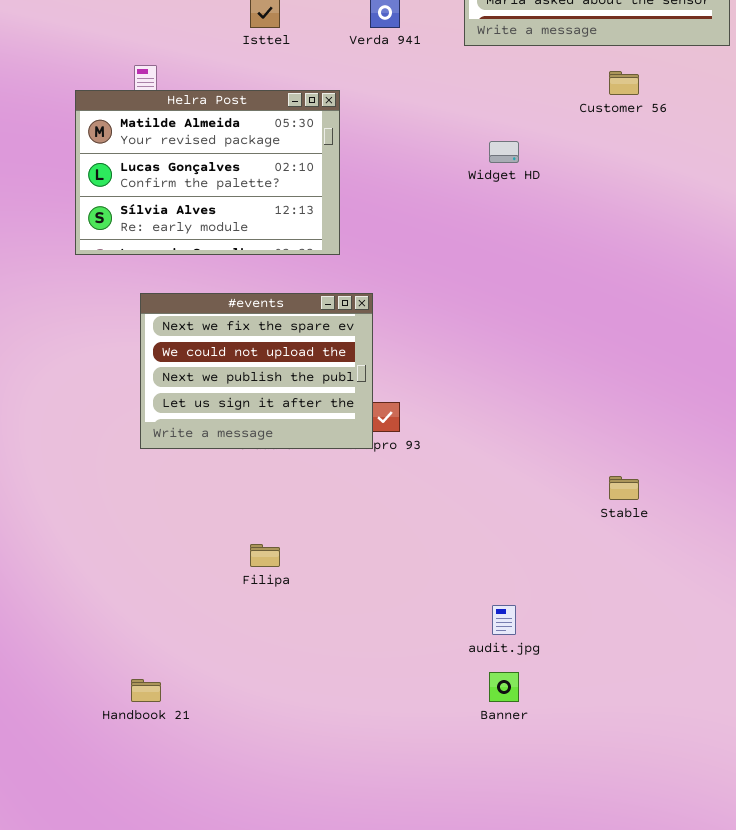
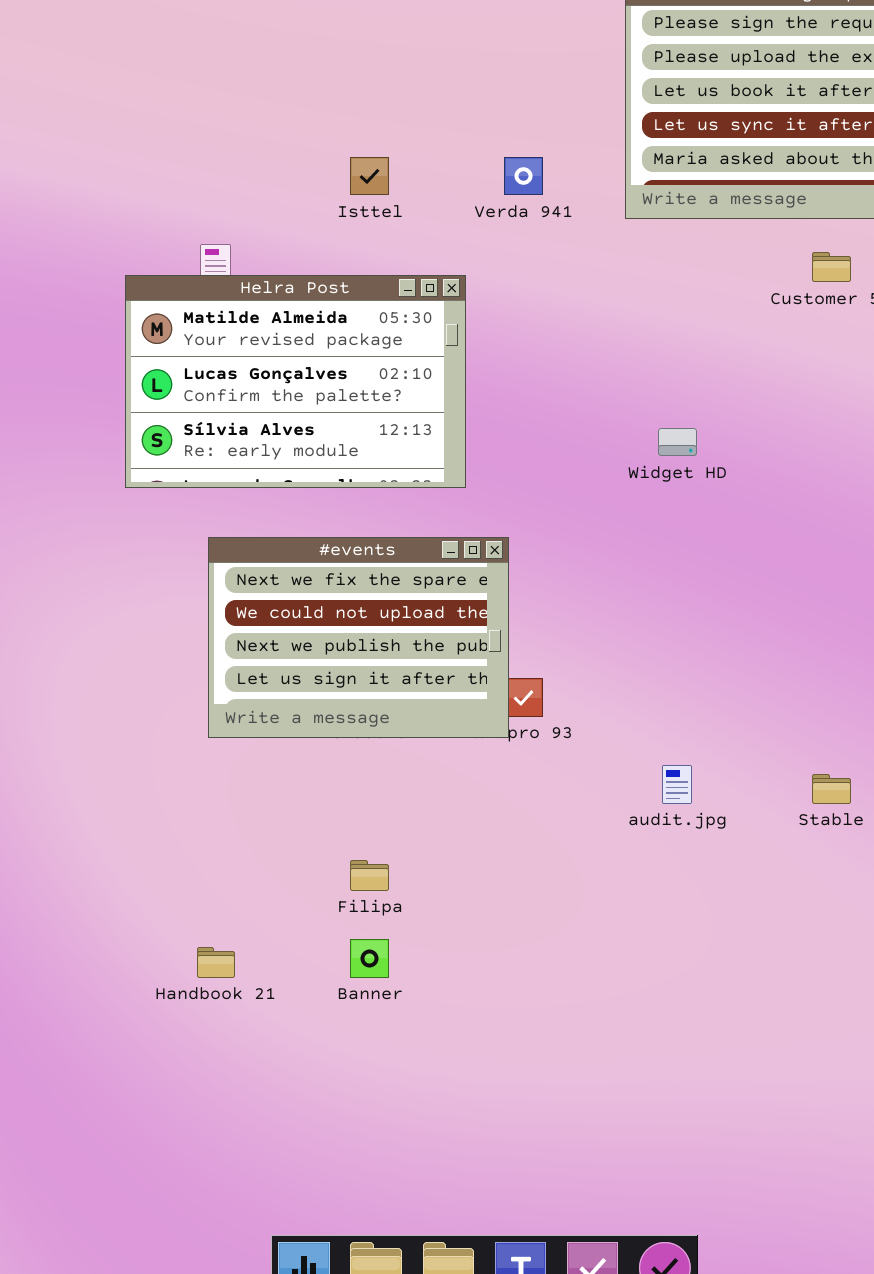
Widget HD: [489,141,519,163] -> [658,428,697,456], moved
audit.jpg: [492,605,516,635] -> [662,765,692,804], moved
Banner: [489,672,519,702] -> [350,939,389,978], moved
Handbook 21: [131,679,161,702] -> [197,947,235,978], moved

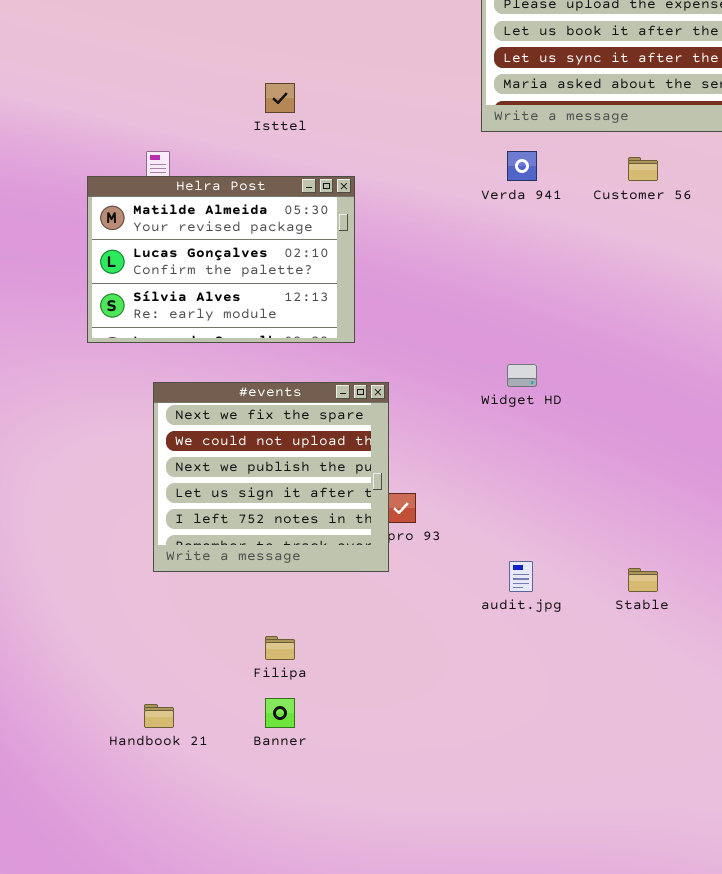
Verda 941: [504,157,543,195] -> [507,151,537,181], moved
Widget HD: [658,428,697,456] -> [507,364,537,387], moved
#events: [208,537,509,738] -> [153,382,389,572], resized

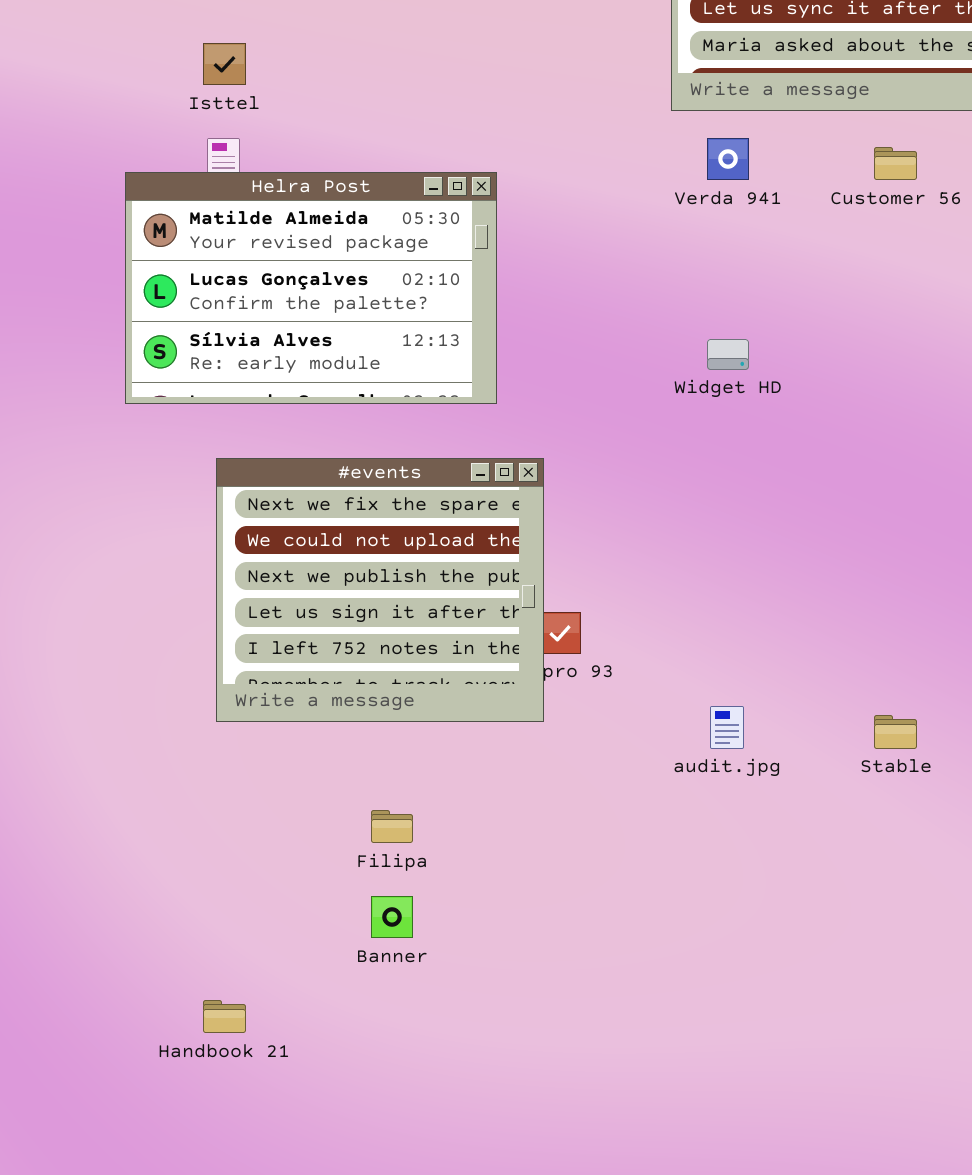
Isttel: [265,83,295,113] -> [203,43,246,85], moved
Widget HD: [507,364,537,387] -> [707,339,749,370], moved
Handbook 21: [144,704,174,728] -> [203,1000,246,1033], moved

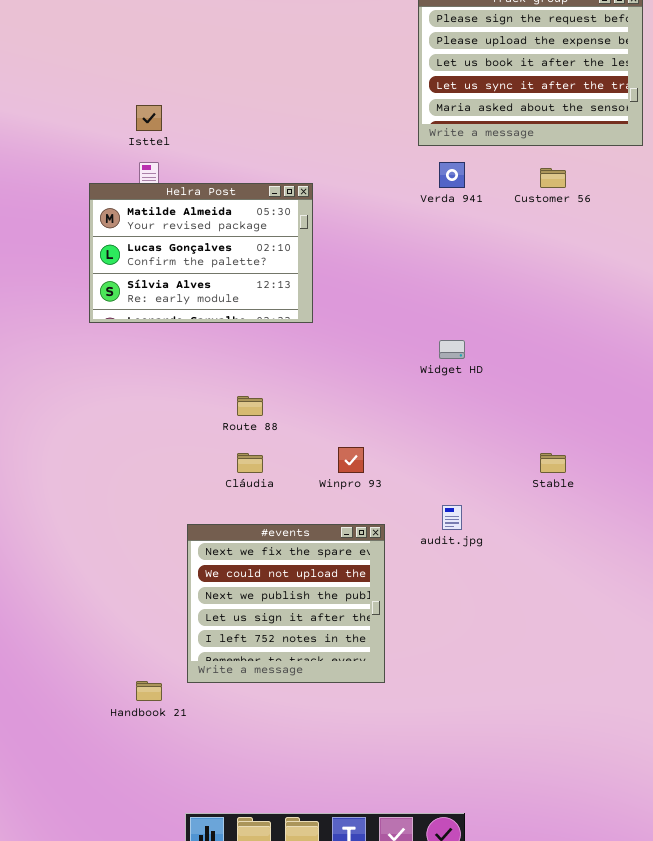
Widget HD: [707,339,749,370] -> [439,340,465,359], moved
#events: [216,458,544,722] -> [187,524,385,683], moved
Stable: [874,715,917,749] -> [540,453,566,473], moved

